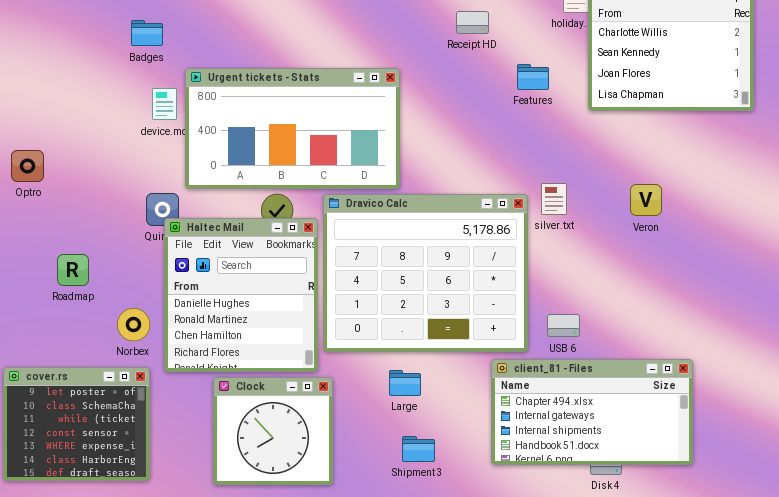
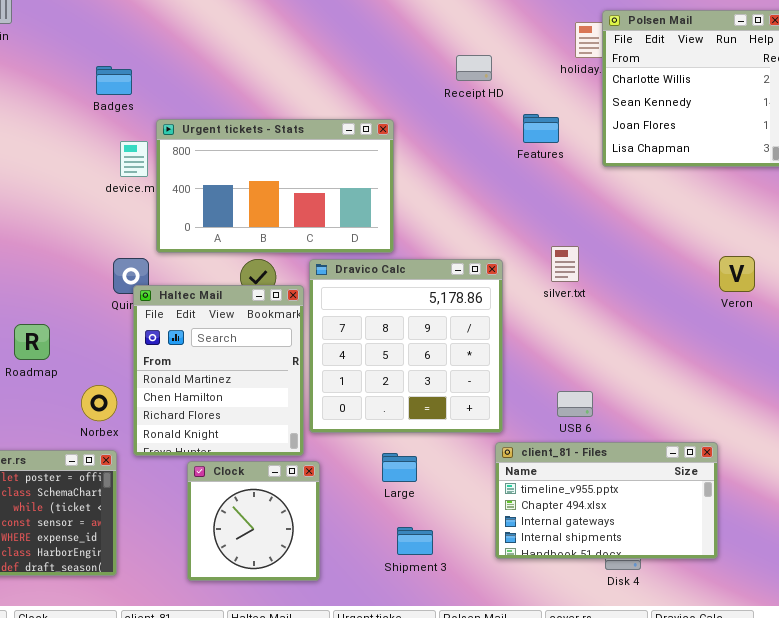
Veron: [630,184,662,216] -> [719,256,755,292], moved
Dravico Calc: [323,194,528,352] -> [309,259,503,433], resized
Haltec Mail: [164,218,318,372] -> [133,285,304,456], scrolled down 1 row
client_81 - Files: [491,359,693,465] -> [495,442,718,559], scrolled up 1 row

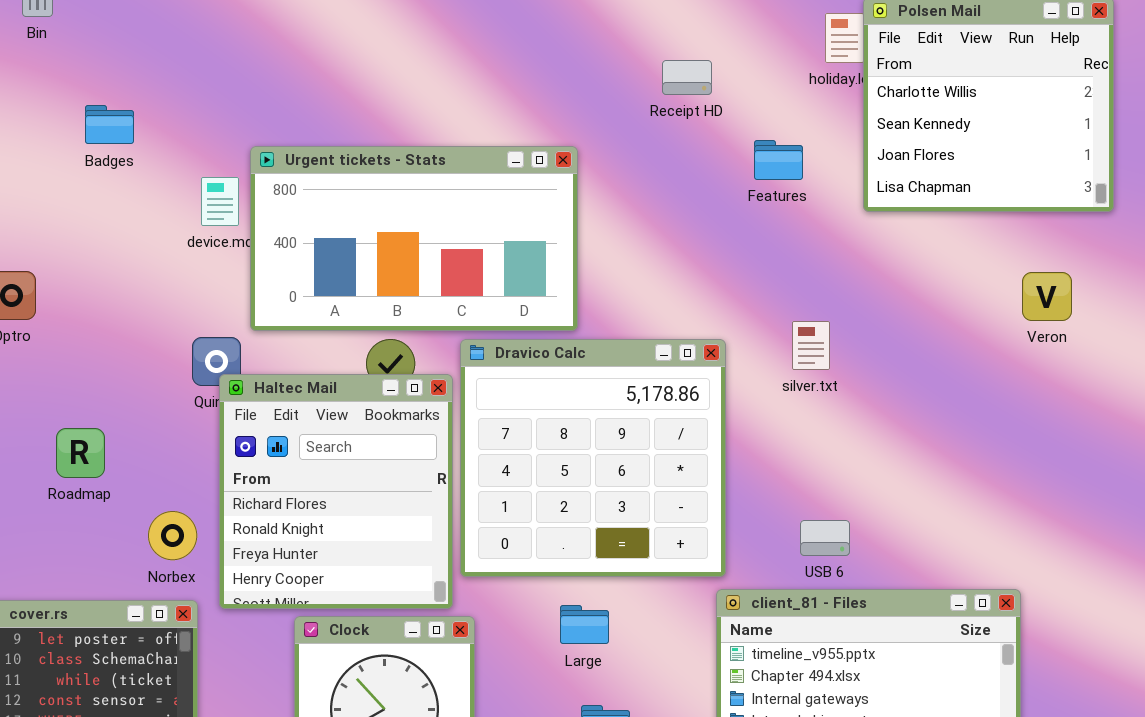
Badges: [96,66,132,95] -> [85,105,134,144], moved
Veron: [719,256,755,292] -> [1022,272,1072,321], moved
Haltec Mail: [133,285,304,456] -> [219,374,453,609], scrolled down 2 rows

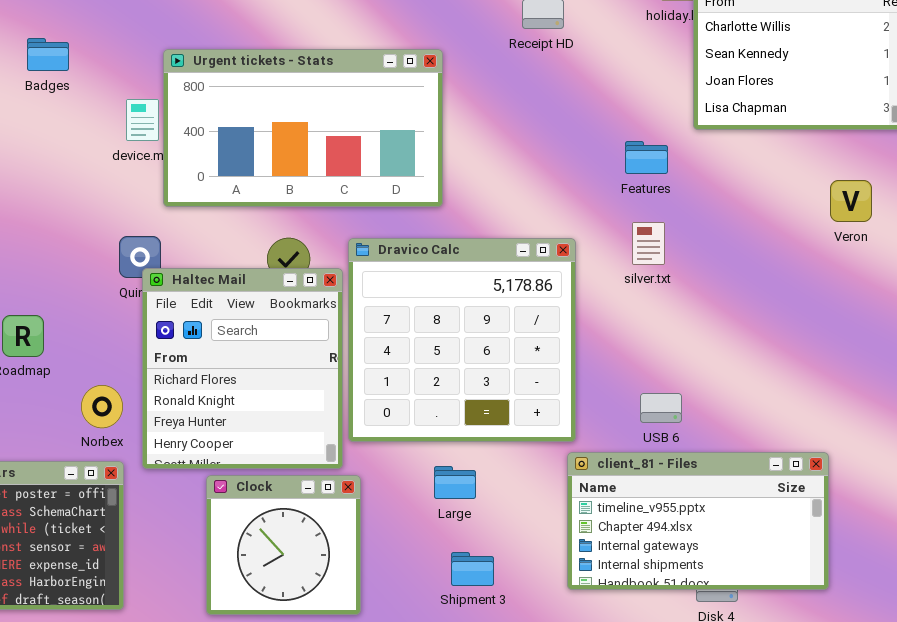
Features: [754,140,803,180] -> [625,141,668,174], moved
Urgent tickets - Stats: [250,146,578,331] -> [163,49,443,207], moved

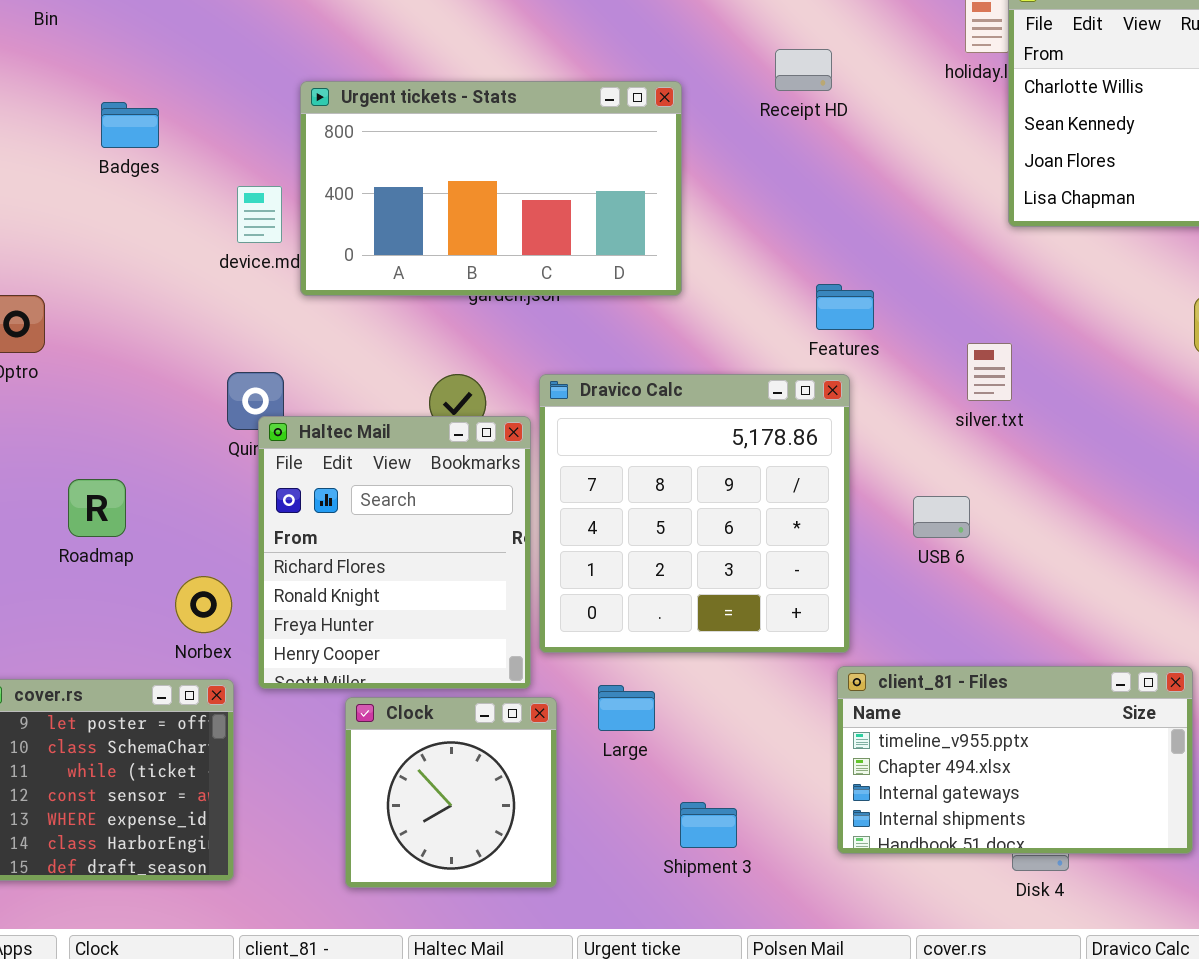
Urgent tickets - Stats: [163,49,443,207] -> [300,81,682,296], moved
Features: [625,141,668,174] -> [816,284,874,330], moved
silver.txt: [632,222,665,265] -> [967,343,1012,401], moved
USB 6: [640,393,682,423] -> [913,496,970,538], moved
Large: [434,466,476,499] -> [598,685,655,731], moved

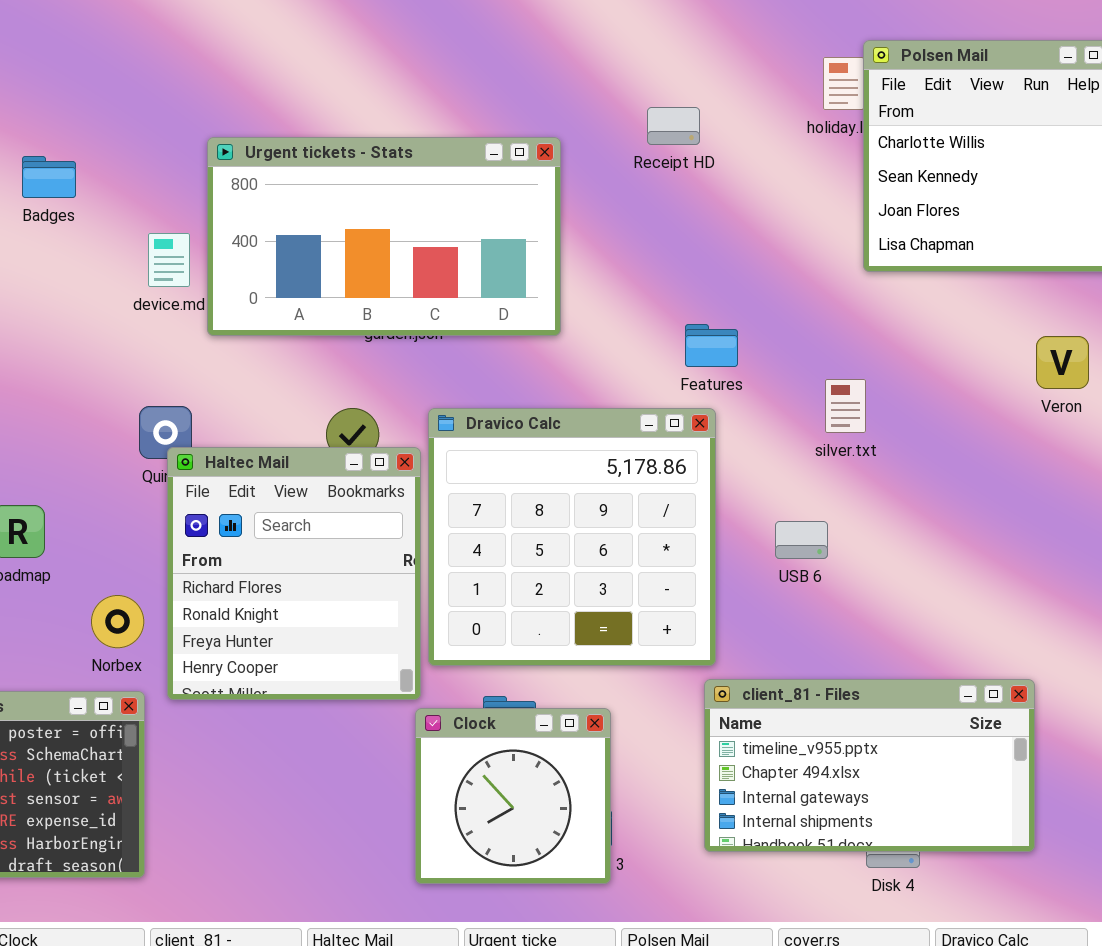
Clock: [345,697,557,888] -> [415,708,611,884], moved

